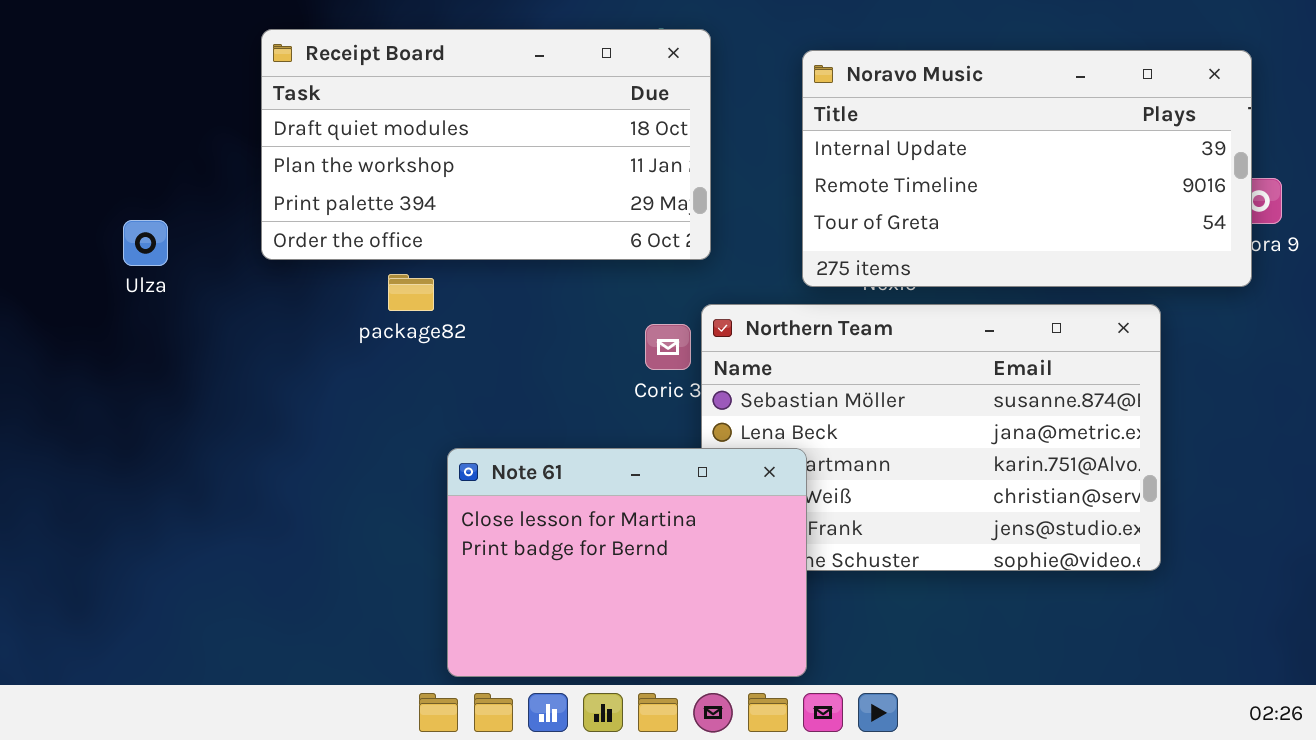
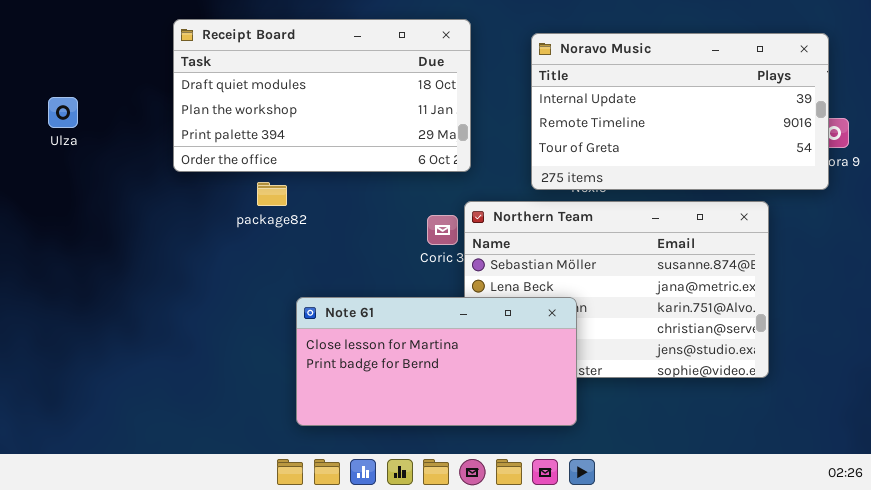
Ulza: [123,220,168,266] -> [48,97,78,128], moved
Note 61: [447,448,807,677] -> [296,297,577,426], resized

